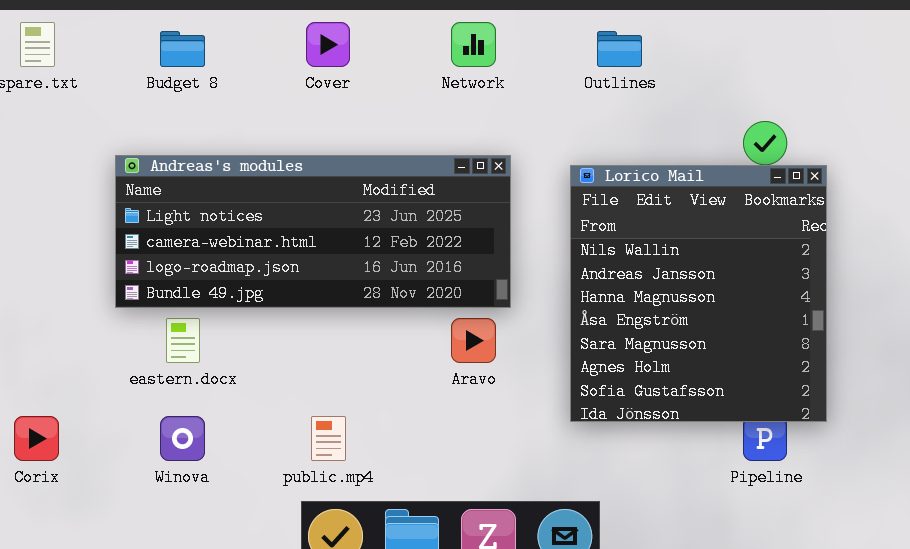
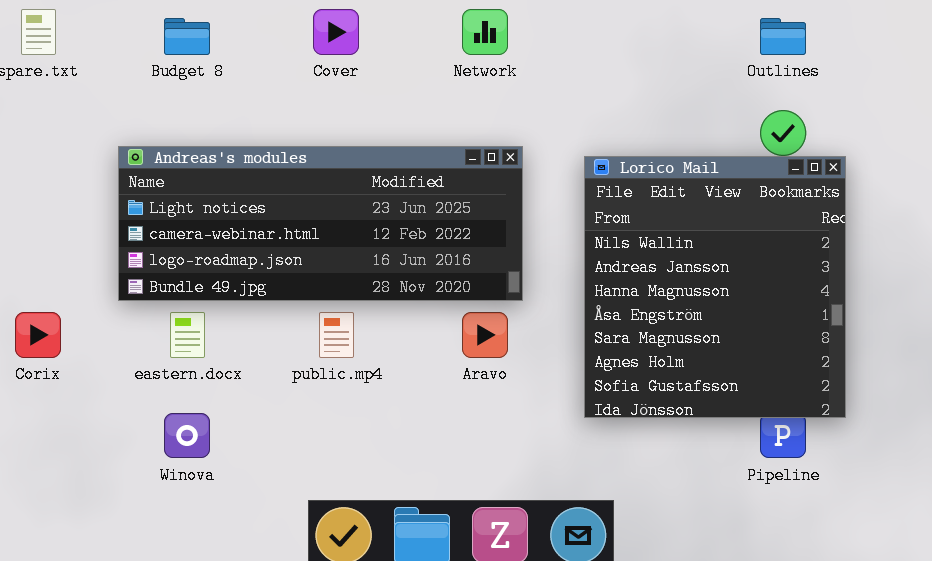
Outlines: [597,31,642,67] -> [760,18,806,55], moved
Corix: [14,416,59,461] -> [15,312,61,358], moved
public.mp4: [311,416,346,461] -> [319,312,354,358], moved

